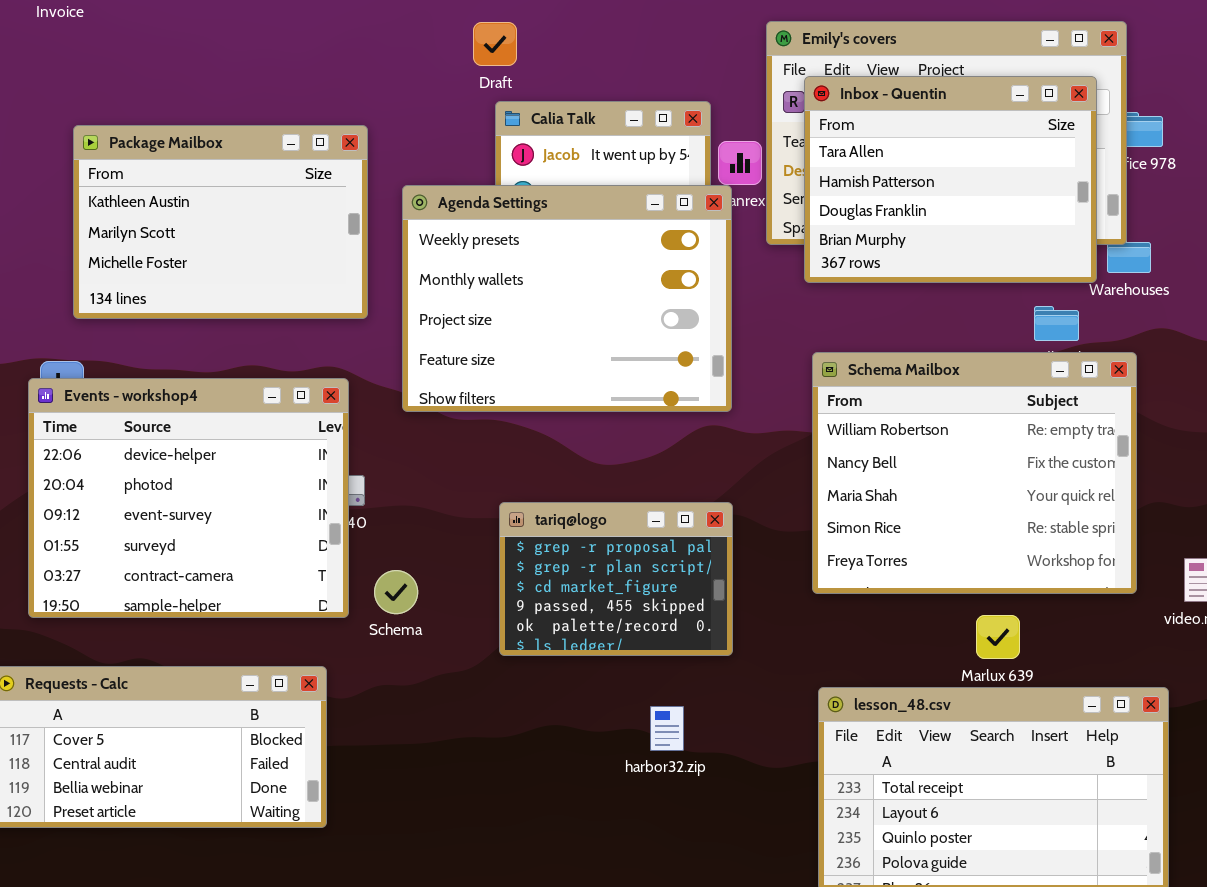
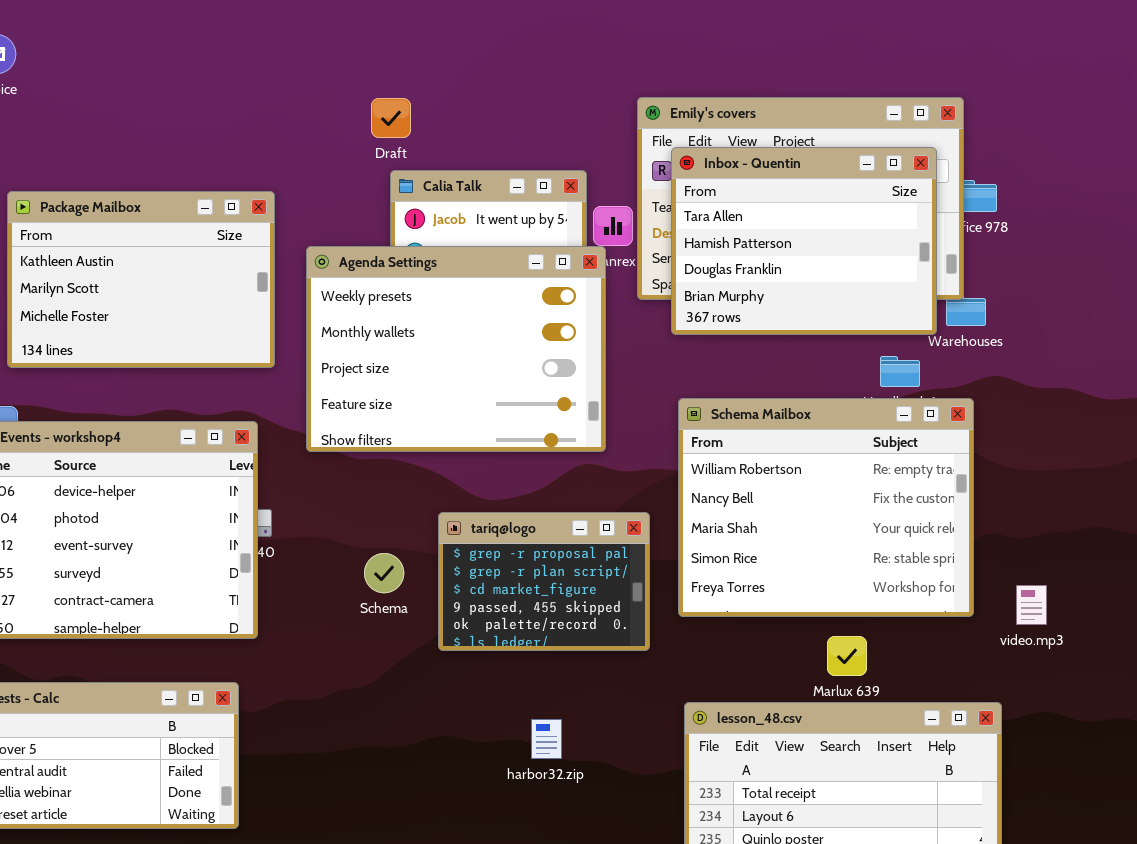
tariq@logo: [499,502,733,656] -> [438,512,650,651], moved
Schema: [374,570,418,614] -> [364,553,404,593], moved

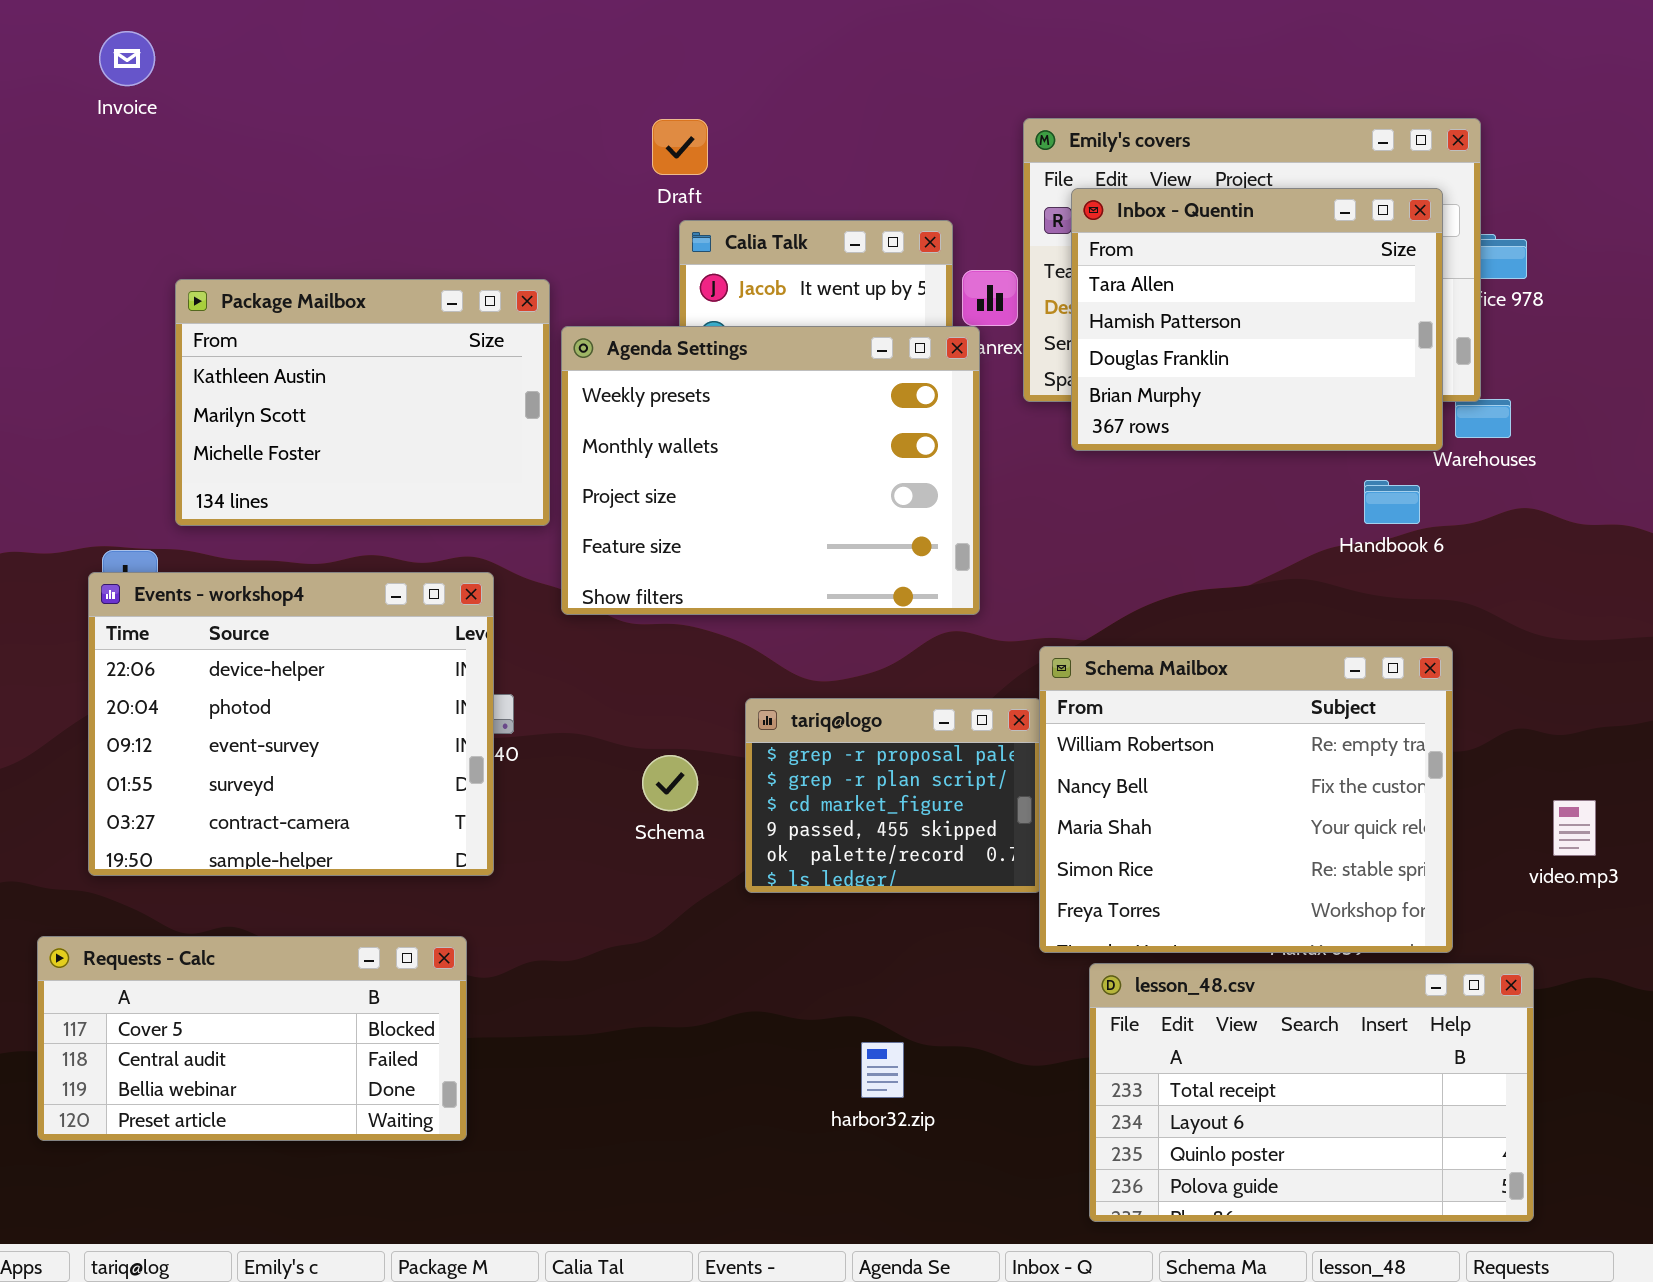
Package Mailbox: [7,191,275,368] -> [175,279,550,526], moved
Schema Mailbox: [678,398,974,617] -> [1039,646,1453,953], moved
harbor32.zip: [531,719,562,759] -> [861,1042,904,1098], moved

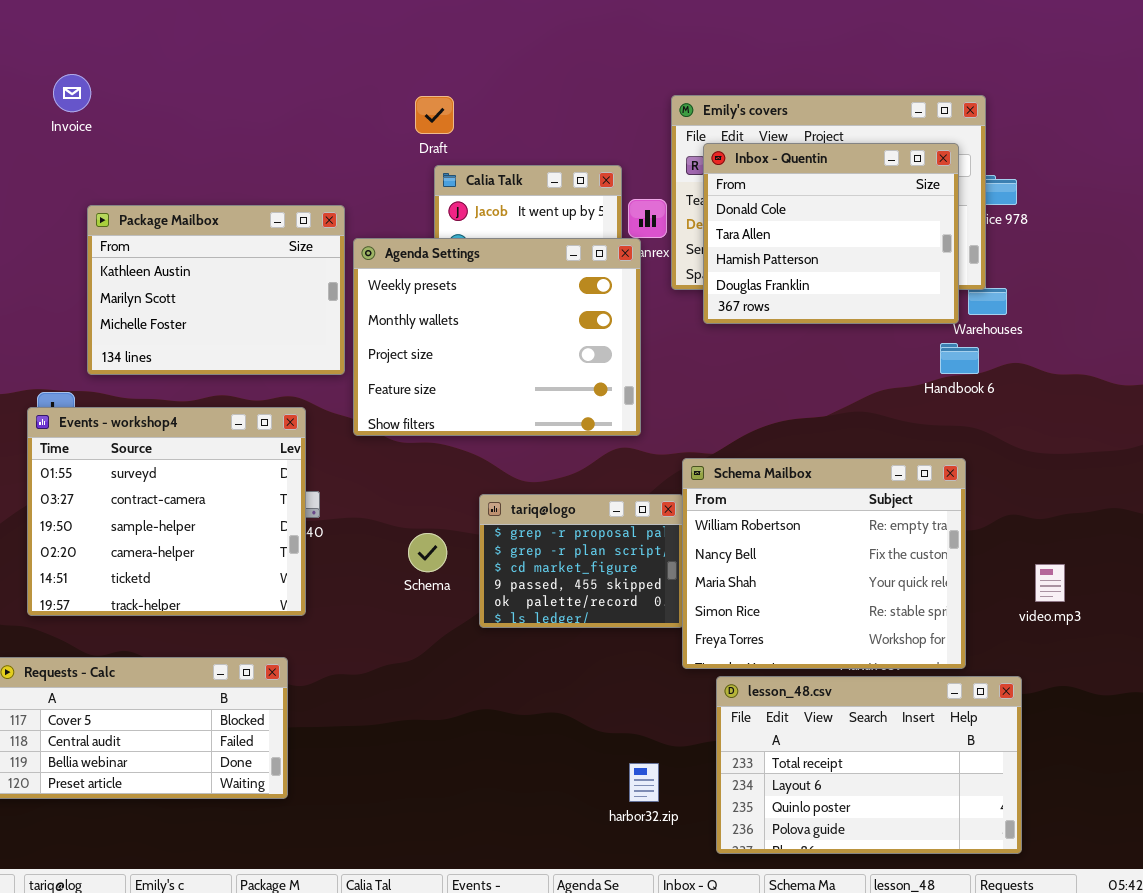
Invoice: [99,31,155,86] -> [53,74,91,112], moved
Inbox - Quentin: [1071,188,1443,451] -> [703,143,959,324], scrolled up 1 row
Handbook 6: [1364,480,1420,524] -> [940,343,979,374], moved
Events - workshop4: [88,572,494,876] -> [27,407,306,616], scrolled down 3 rows
harbor32.zip: [861,1042,904,1098] -> [629,763,659,802], moved

